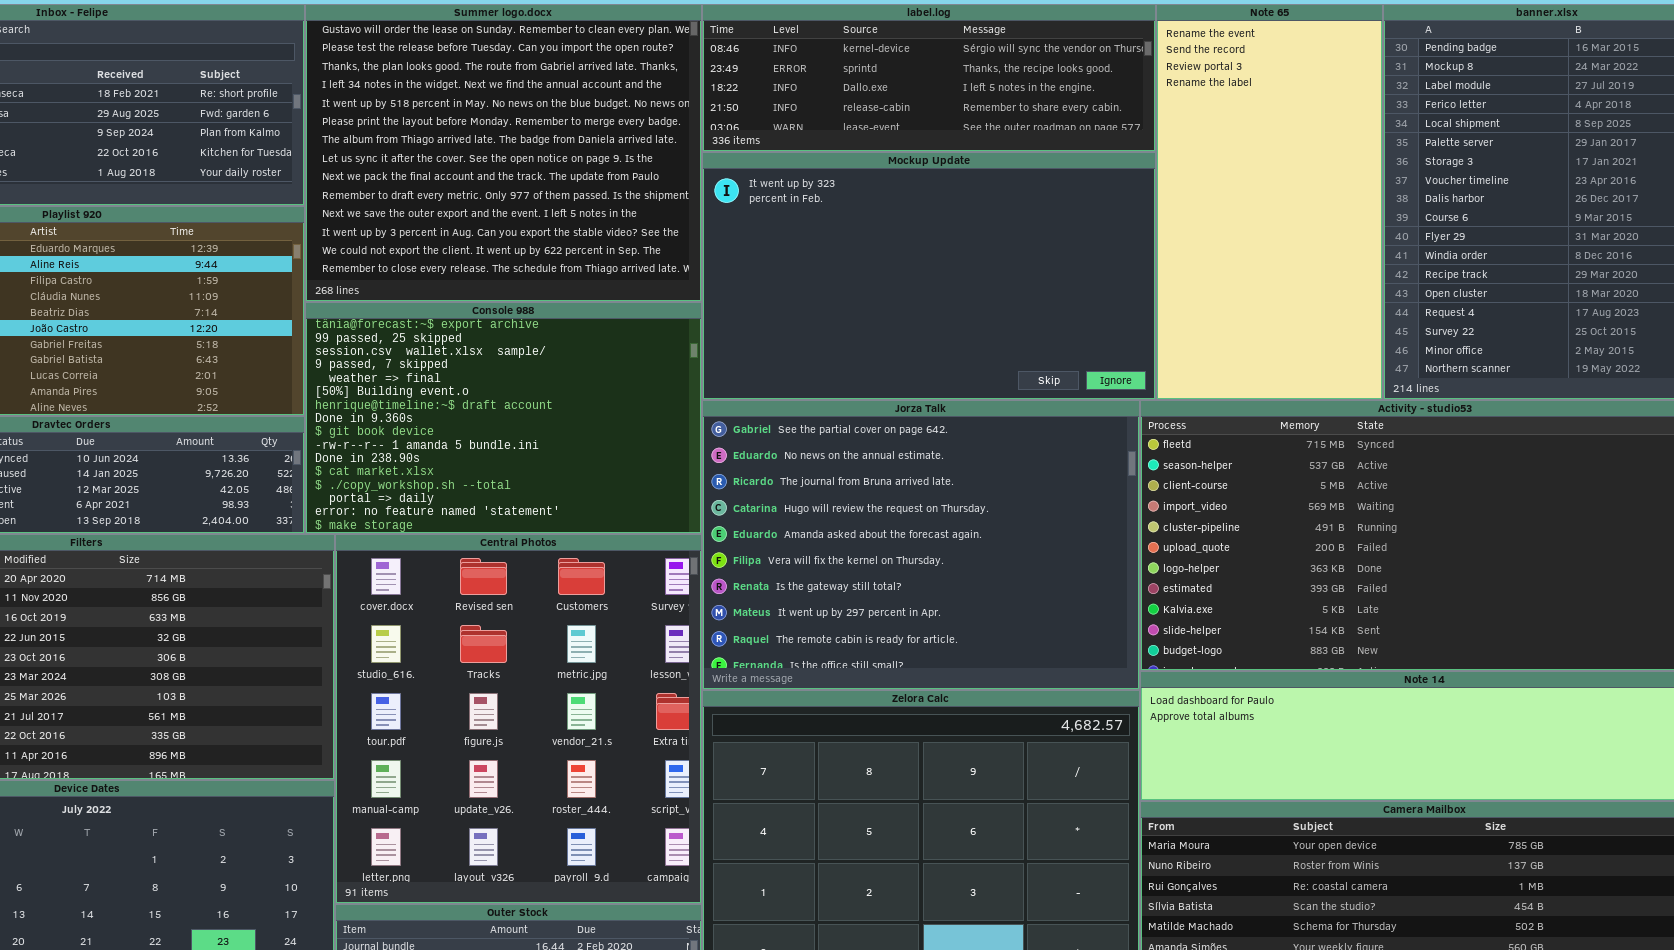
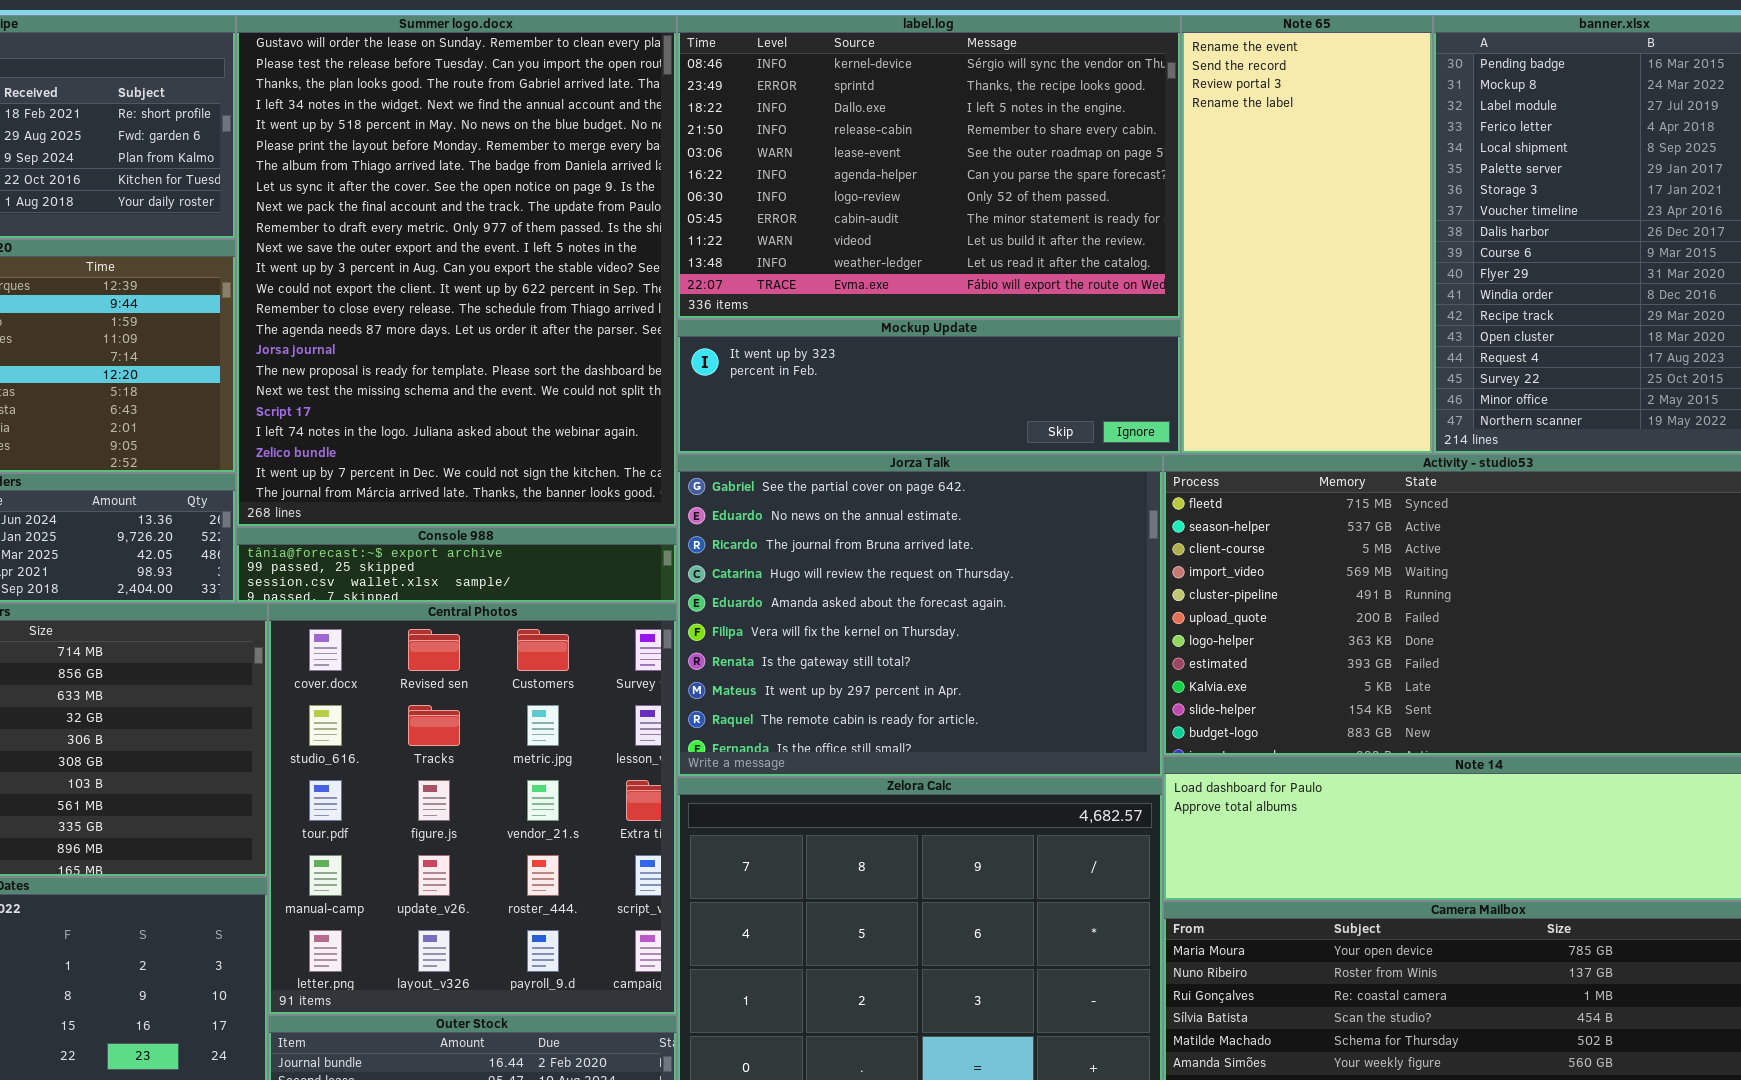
Summer logo.docx: [305,4,702,302] -> [236,15,677,527], resized
label.log: [702,4,1156,152] -> [677,15,1181,319], resized
Mockup Update: [702,152,1156,400] -> [677,319,1181,454], resized
Console 988: [305,302,702,534] -> [236,527,677,603], resized

